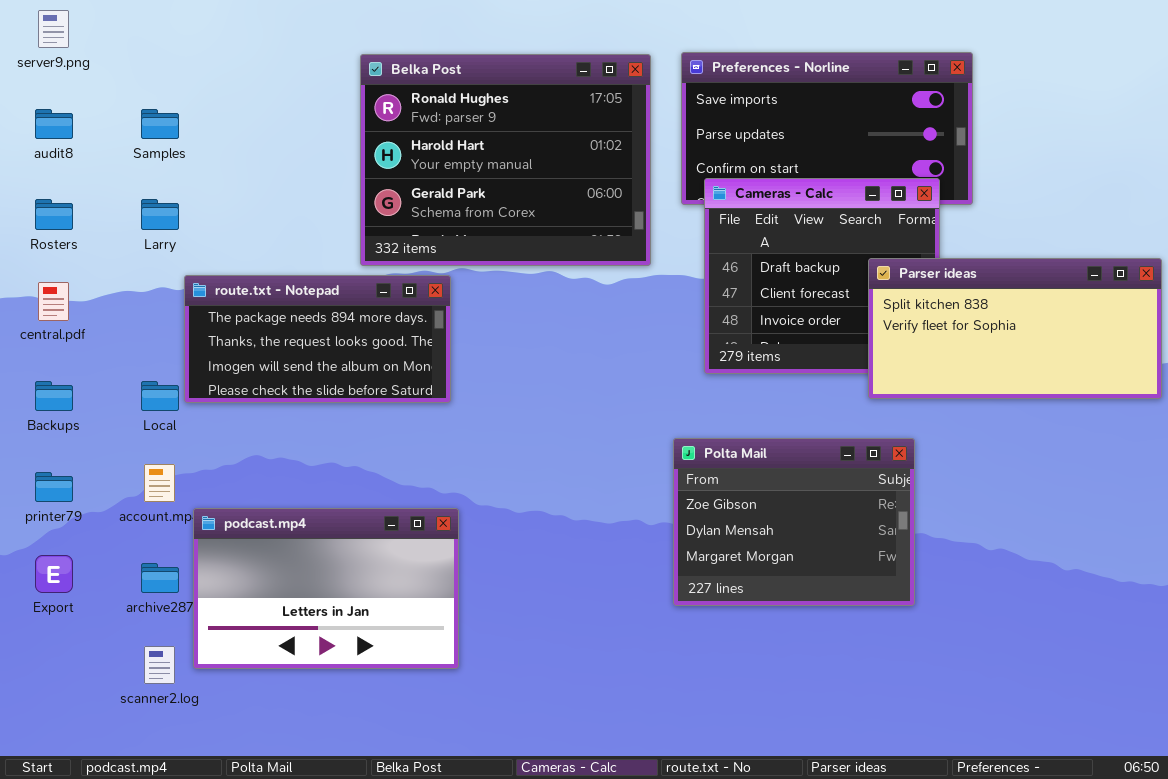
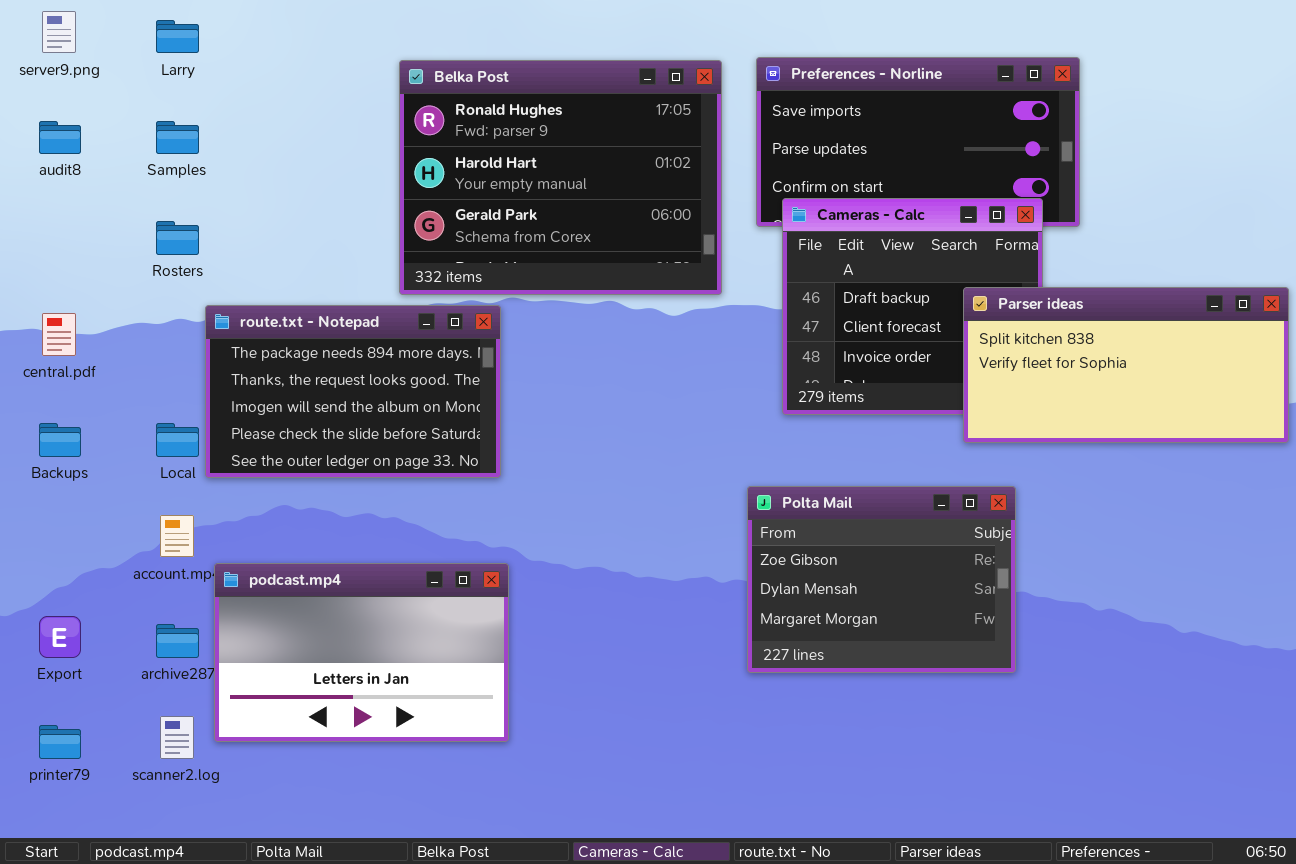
Rosters: [35,199,73,230] -> [156,221,199,255], moved
Larry: [141,199,179,230] -> [156,20,199,53], moved
route.txt - Notepad: [184,275,451,403] -> [205,305,501,478], resized
printer79: [35,472,73,502] -> [39,725,81,759], moved

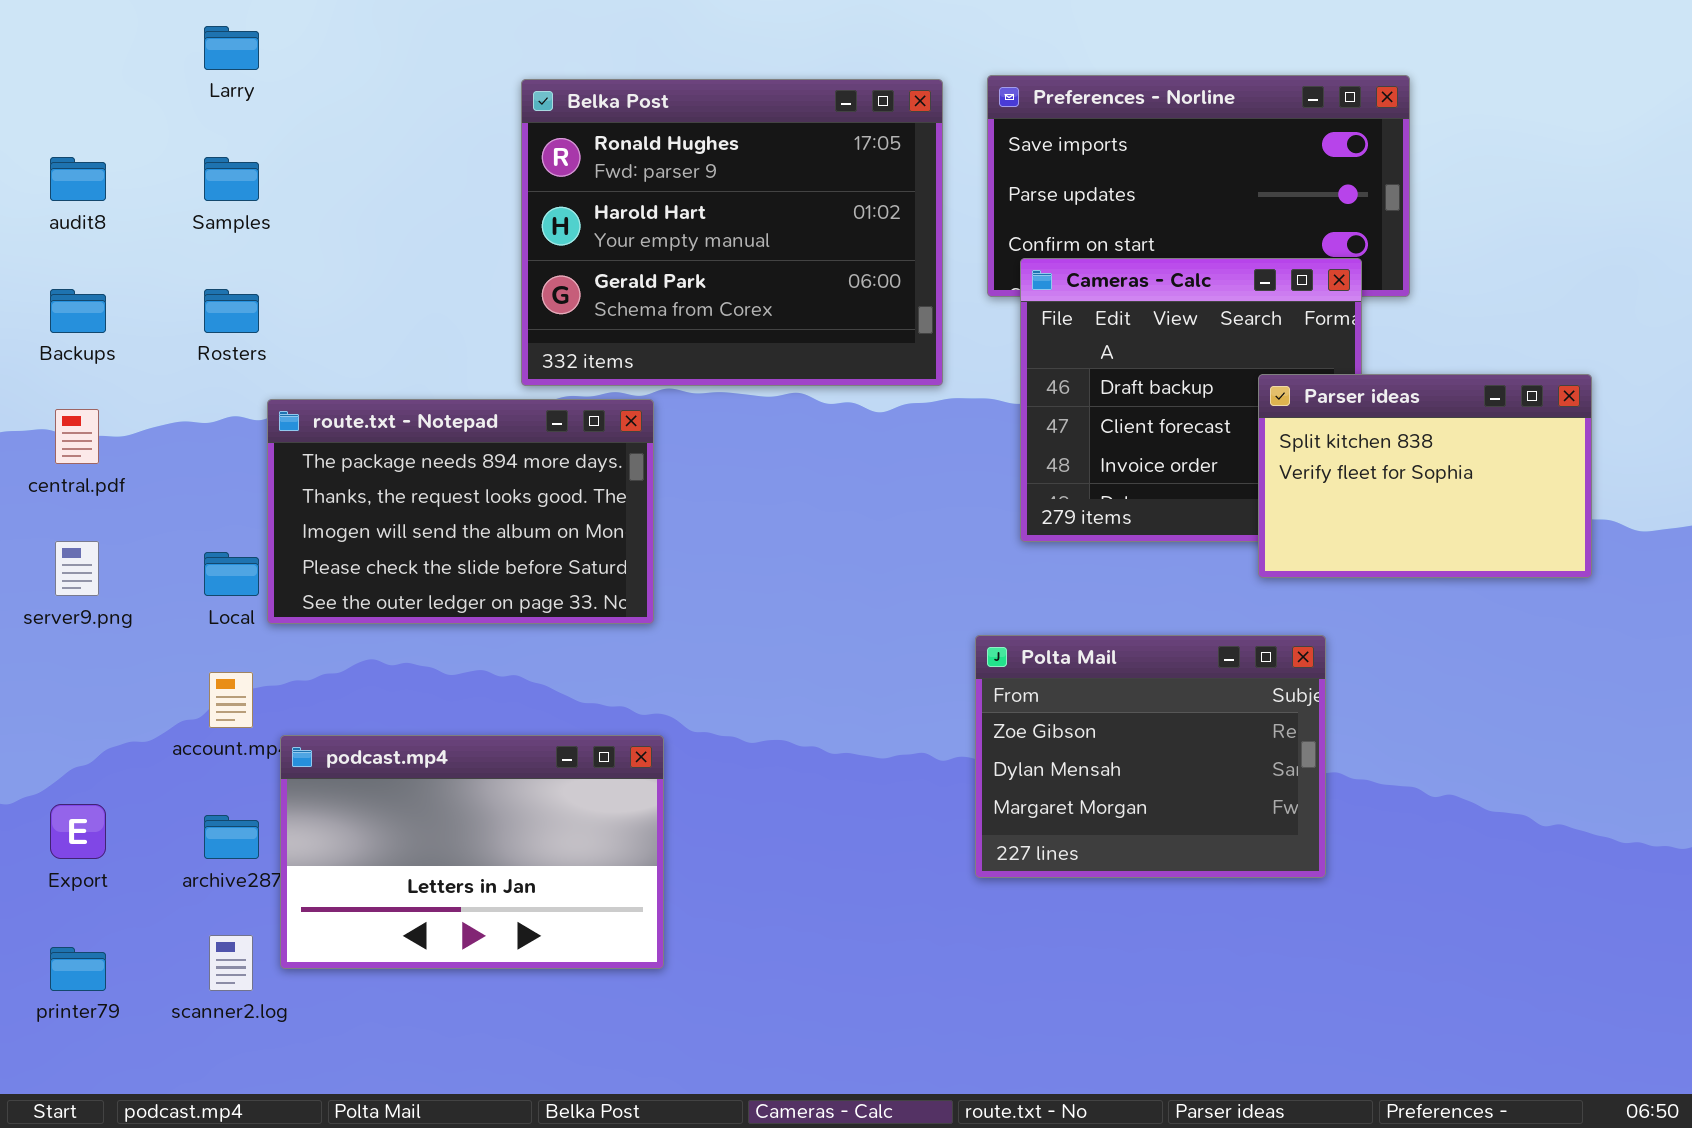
server9.png: [42,11,76,53] -> [55,541,99,596], moved
Parser ideas: [963,287,1289,443] -> [1258,374,1592,578], resized
Backups: [39,423,81,457] -> [50,289,106,333], moved

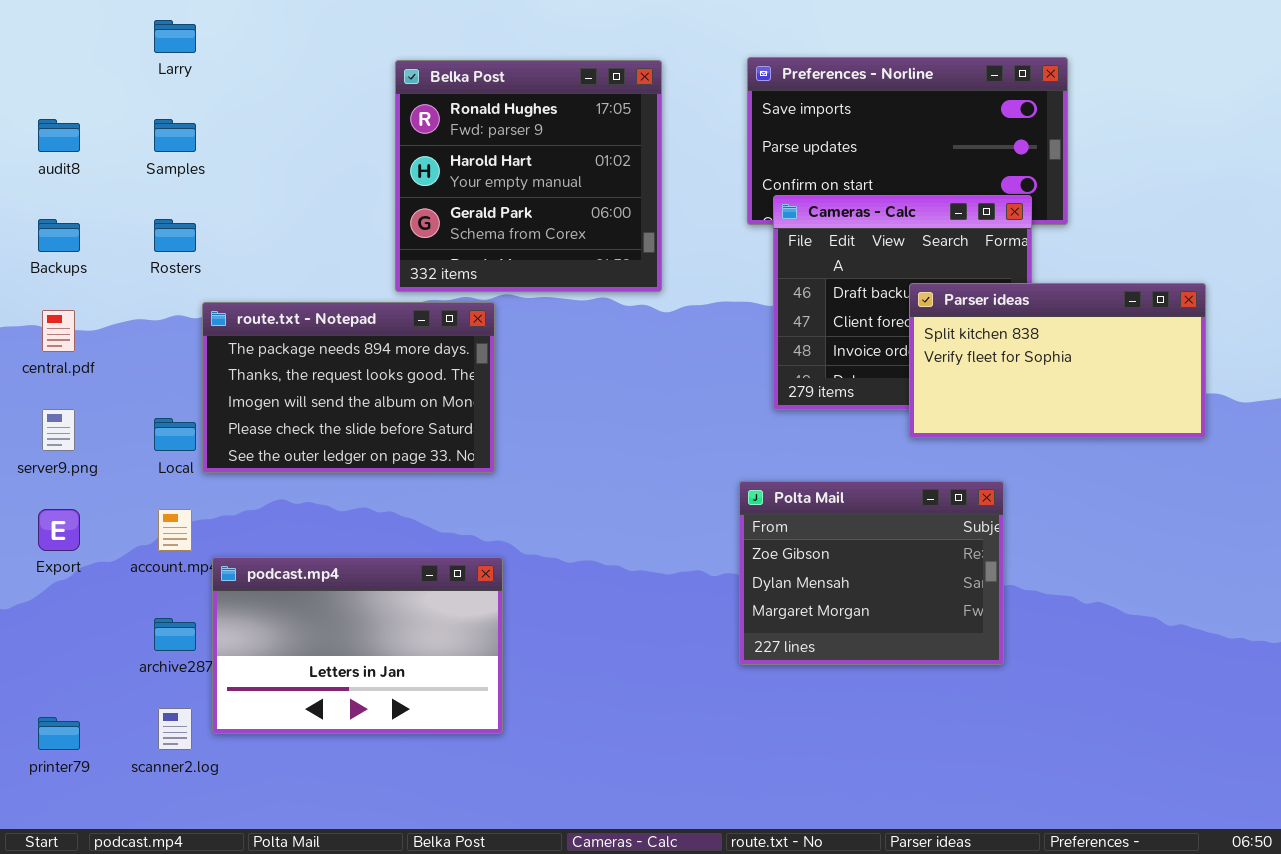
Belka Post: [521,79,943,386] -> [395,60,662,292], resized
Parser ideas: [1258,374,1592,578] -> [909,283,1206,438], resized
Export: [50,804,106,859] -> [38,509,80,551], moved

